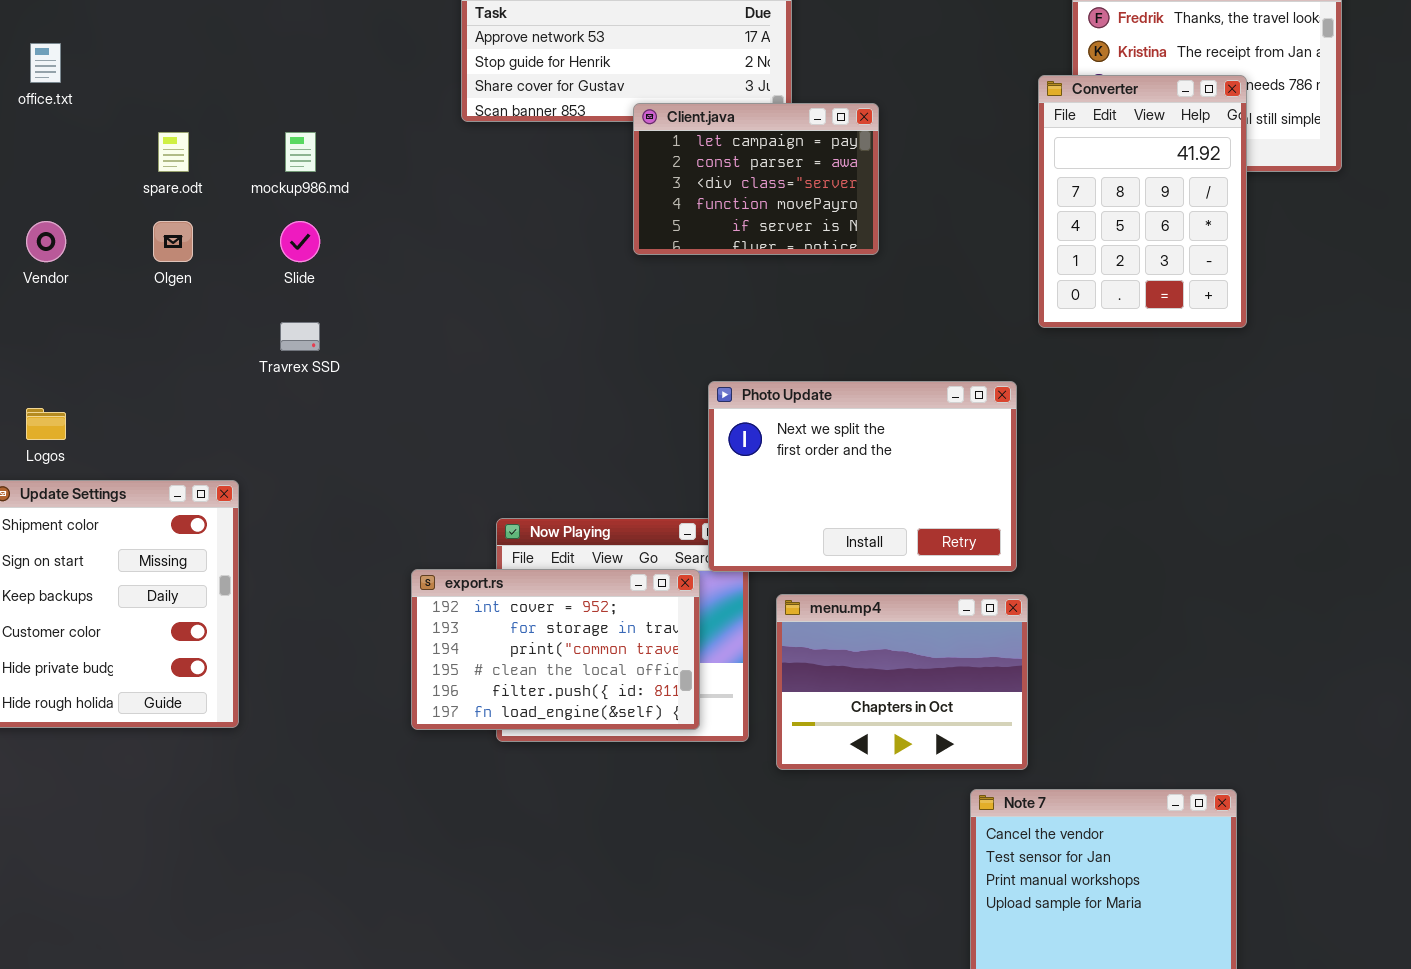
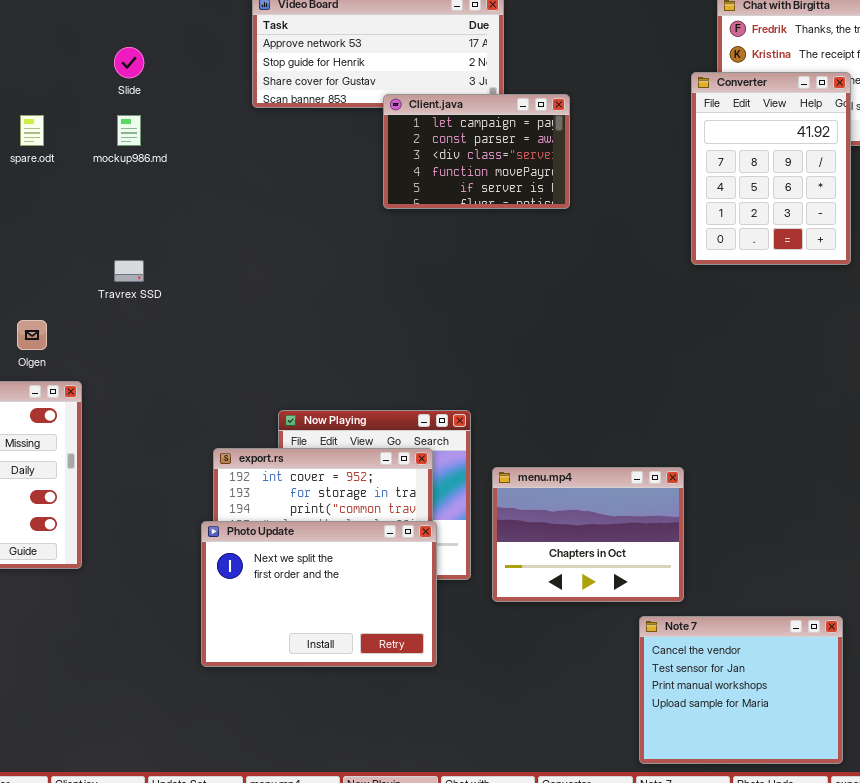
Olgen: [153,221,193,262] -> [17,320,47,350], moved
Slide: [280,221,320,262] -> [114,47,144,78], moved
Photo Update: [708,381,1017,572] -> [201,521,437,667], moved

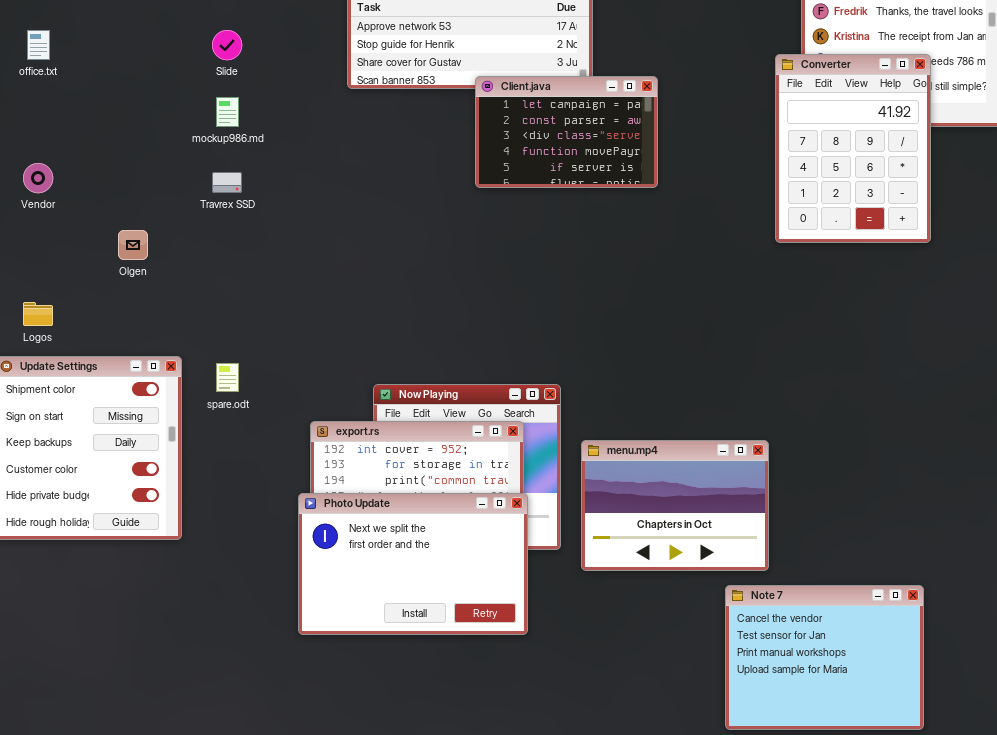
spare.odt: [20,115,44,146] -> [216,363,239,392], moved
Travrex SSD: [114,260,144,282] -> [212,172,242,193], moved
Olgen: [17,320,47,350] -> [118,230,148,260], moved

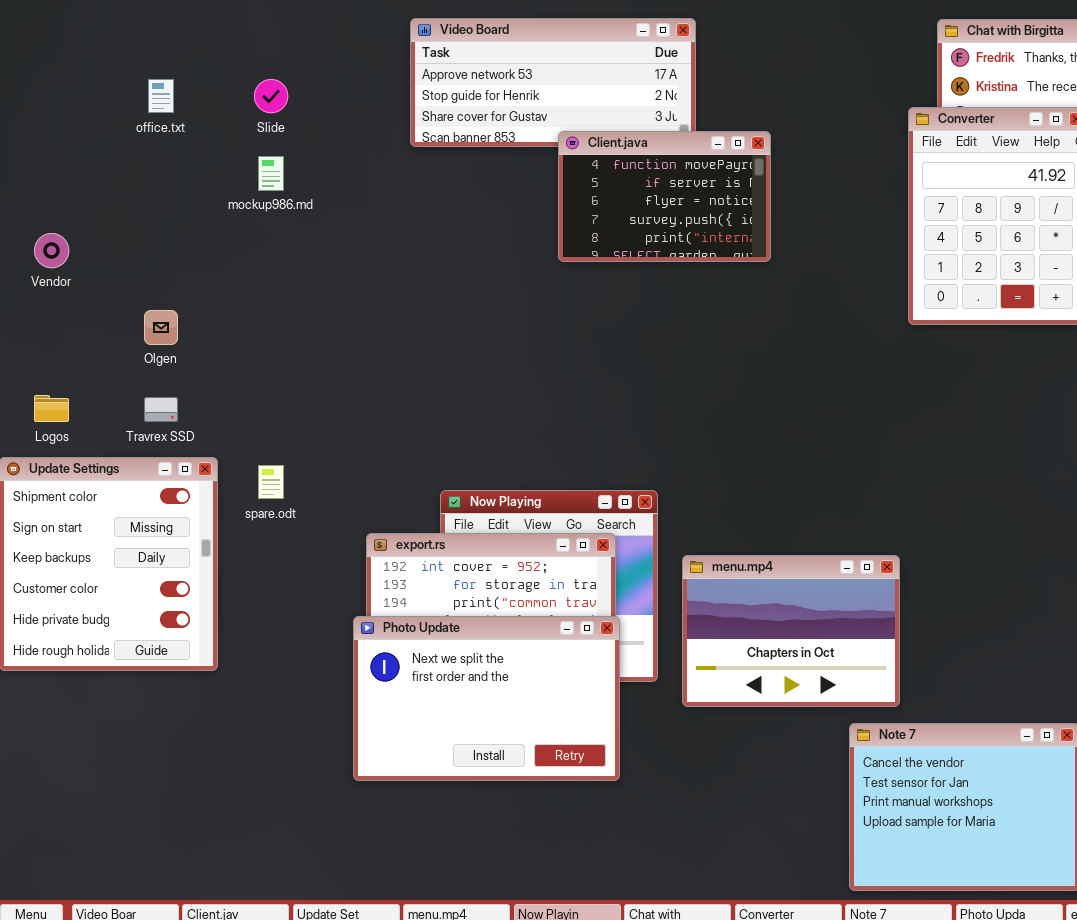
office.txt: [27,30,50,60] -> [148,79,174,113], moved
Client.java: [475,76,658,188] -> [558,131,771,262], scrolled down 3 rows
Travrex SSD: [212,172,242,193] -> [144,397,178,422], moved

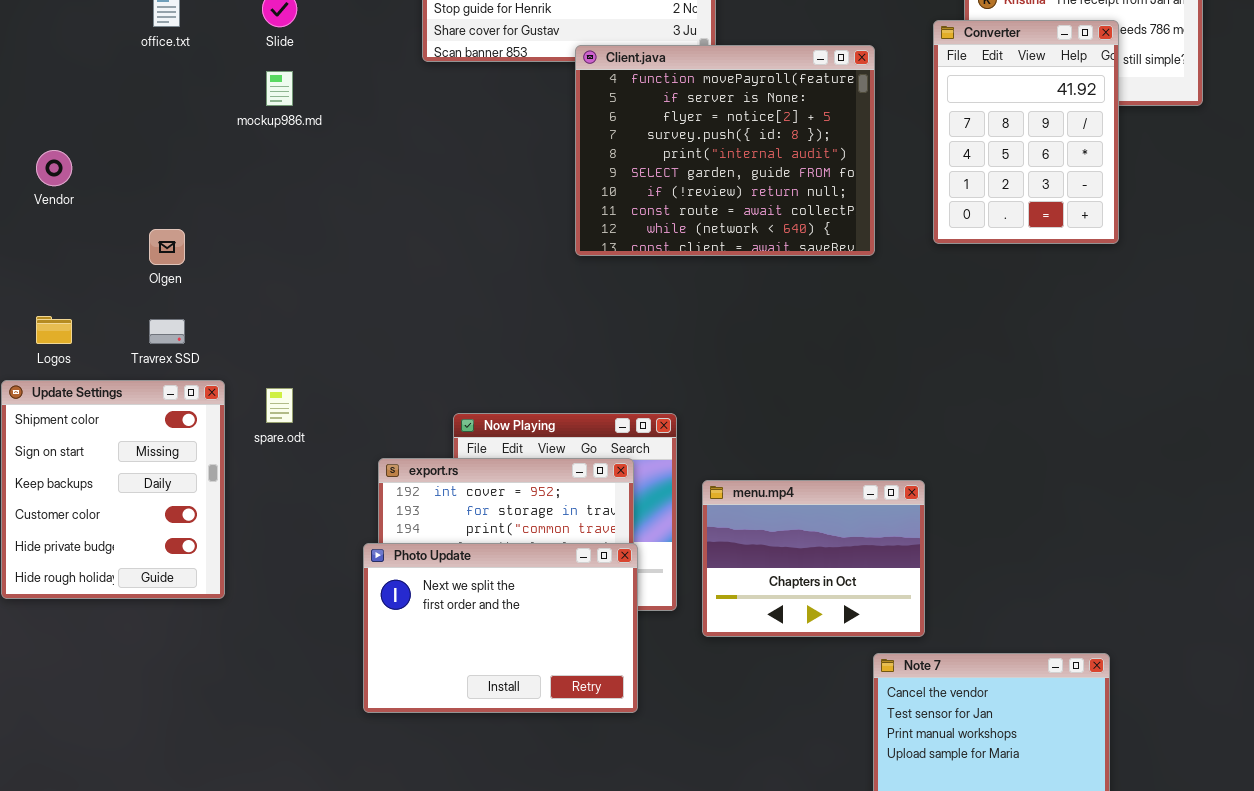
Client.java: [558,131,771,262] -> [575,45,875,256], resized

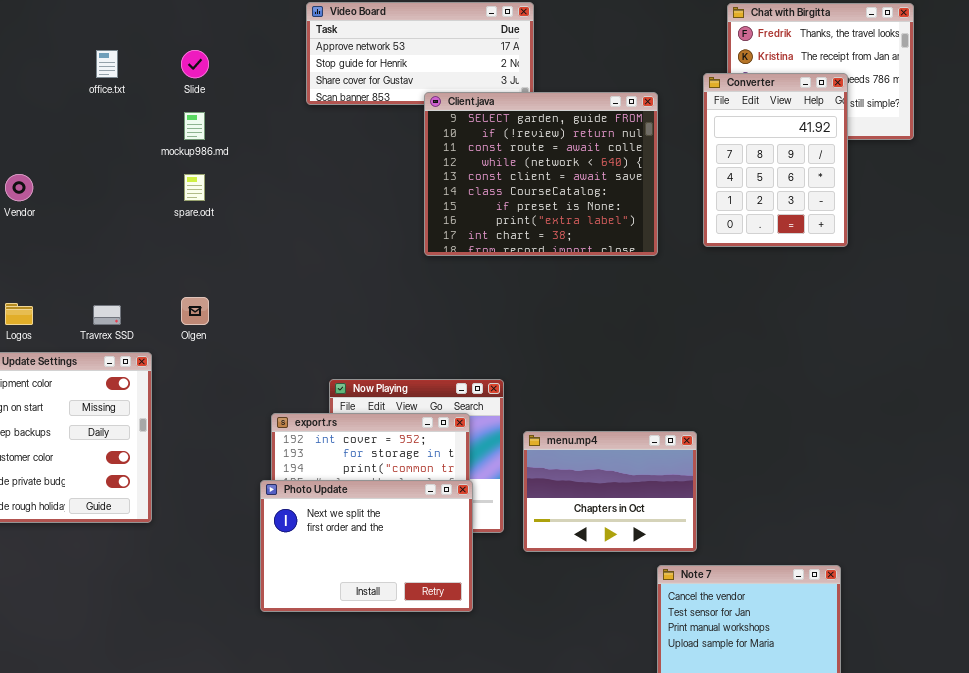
Client.java: [575,45,875,256] -> [424,92,658,256], scrolled down 5 rows
Olgen: [149,229,185,265] -> [181,297,209,325], moved
spare.odt: [266,388,293,423] -> [184,174,205,201], moved

